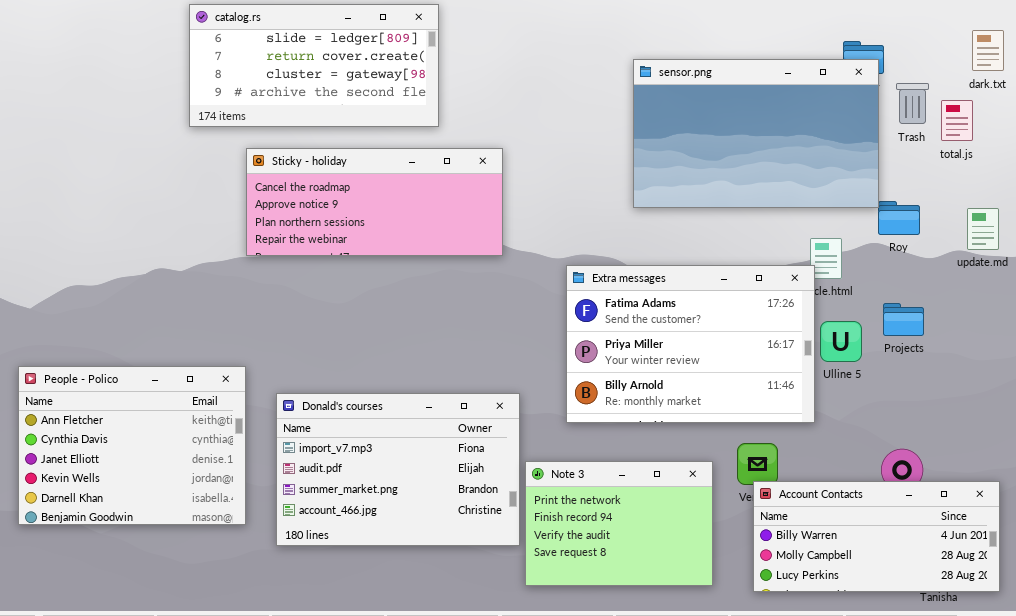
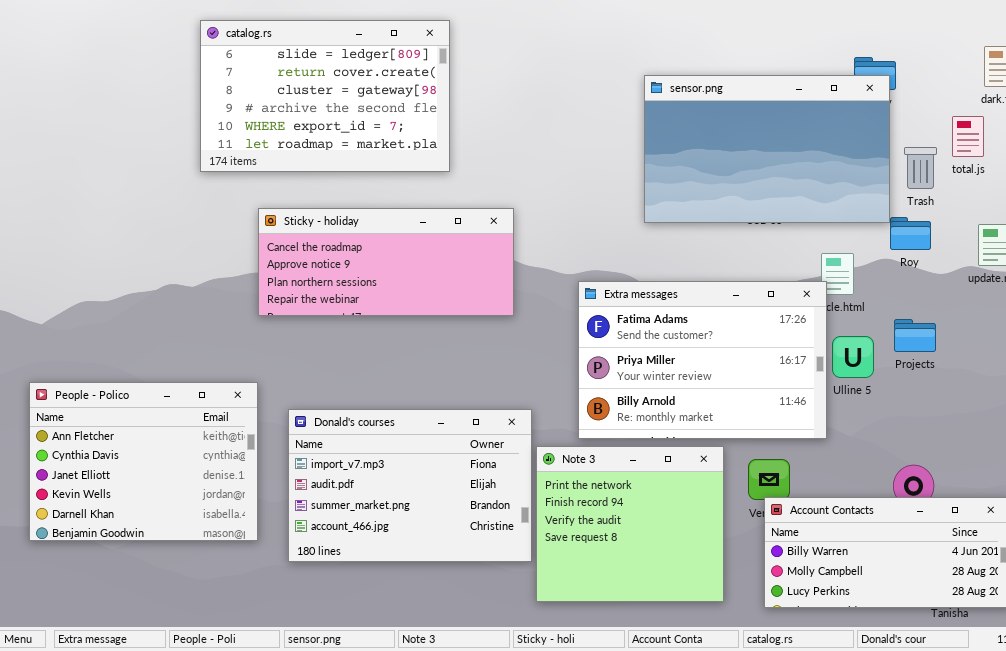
catalog.rs: [189,4,439,127] -> [200,20,450,172], resized
Trash: [896,83,929,124] -> [904,147,937,189], moved
Sticky - holiday: [246,148,503,256] -> [258,208,514,316], moved
Note 3: [525,461,713,586] -> [536,446,724,602], resized

